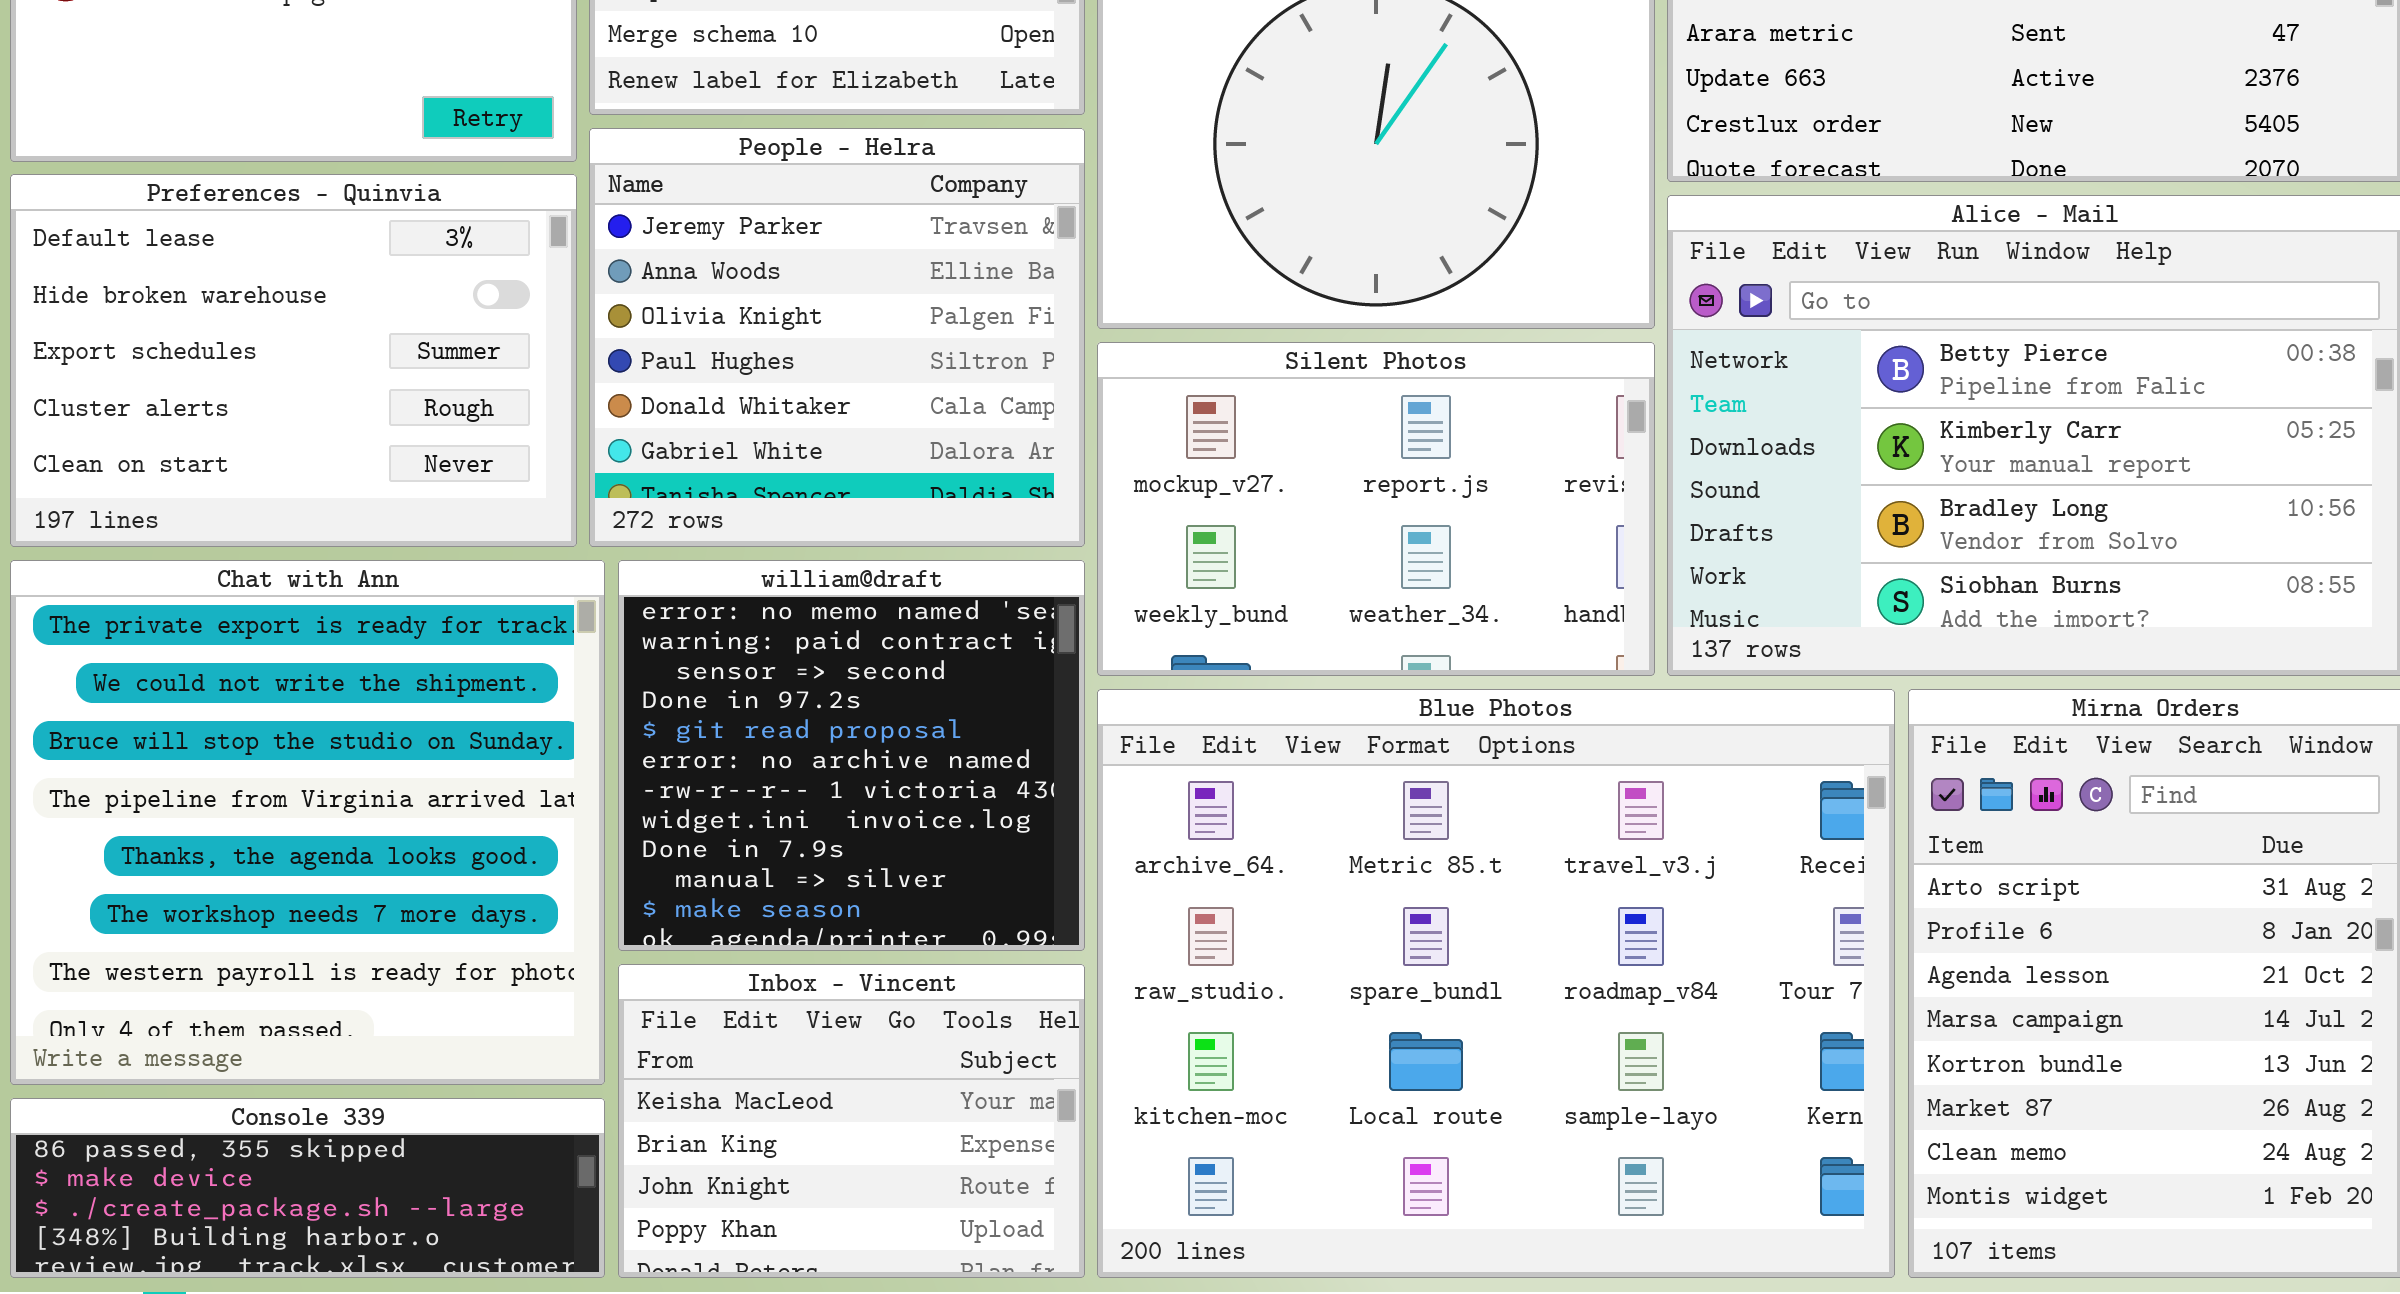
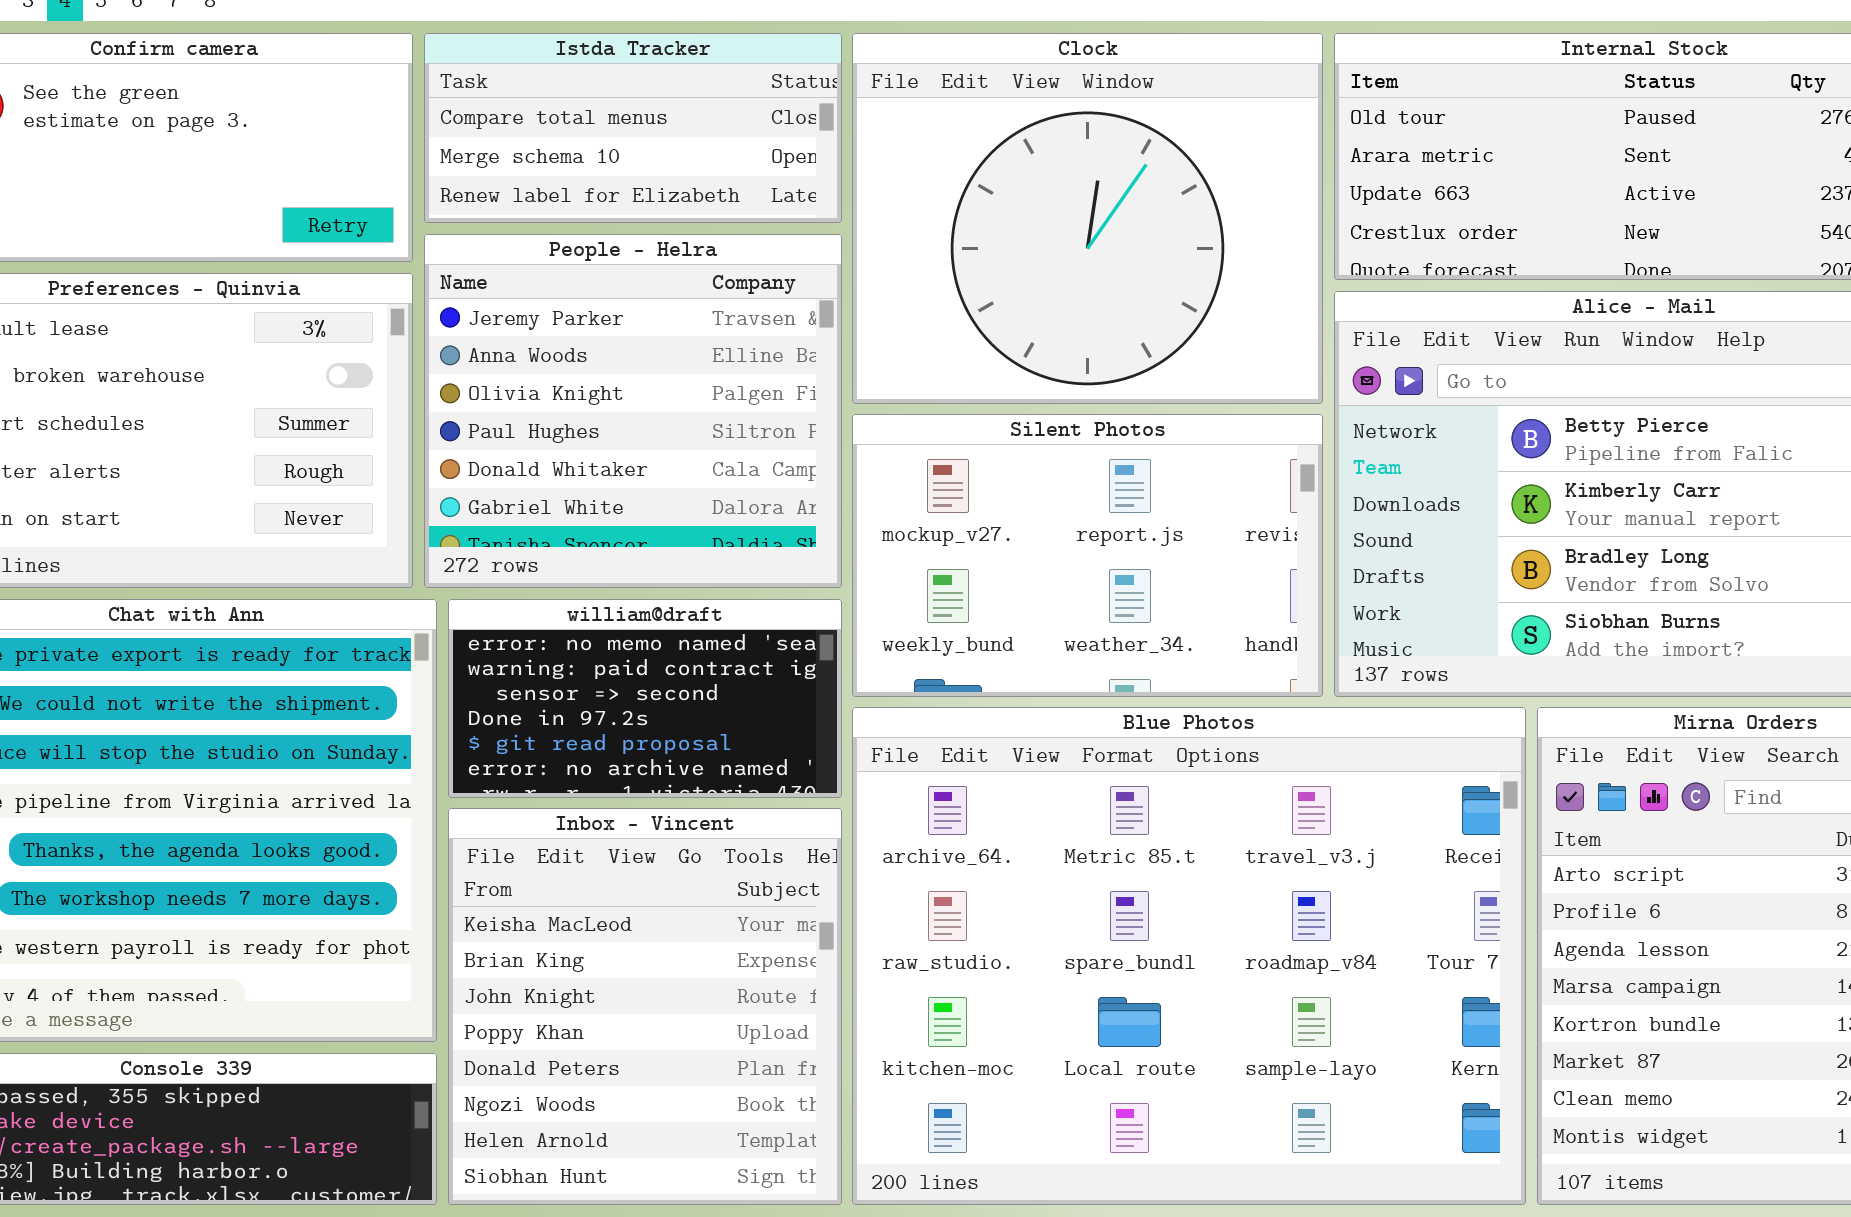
william@draft: [618,560,1085,951] -> [448,599,842,798], resized
Inbox - Vincent: [618,964,1085,1278] -> [448,808,842,1205], resized

